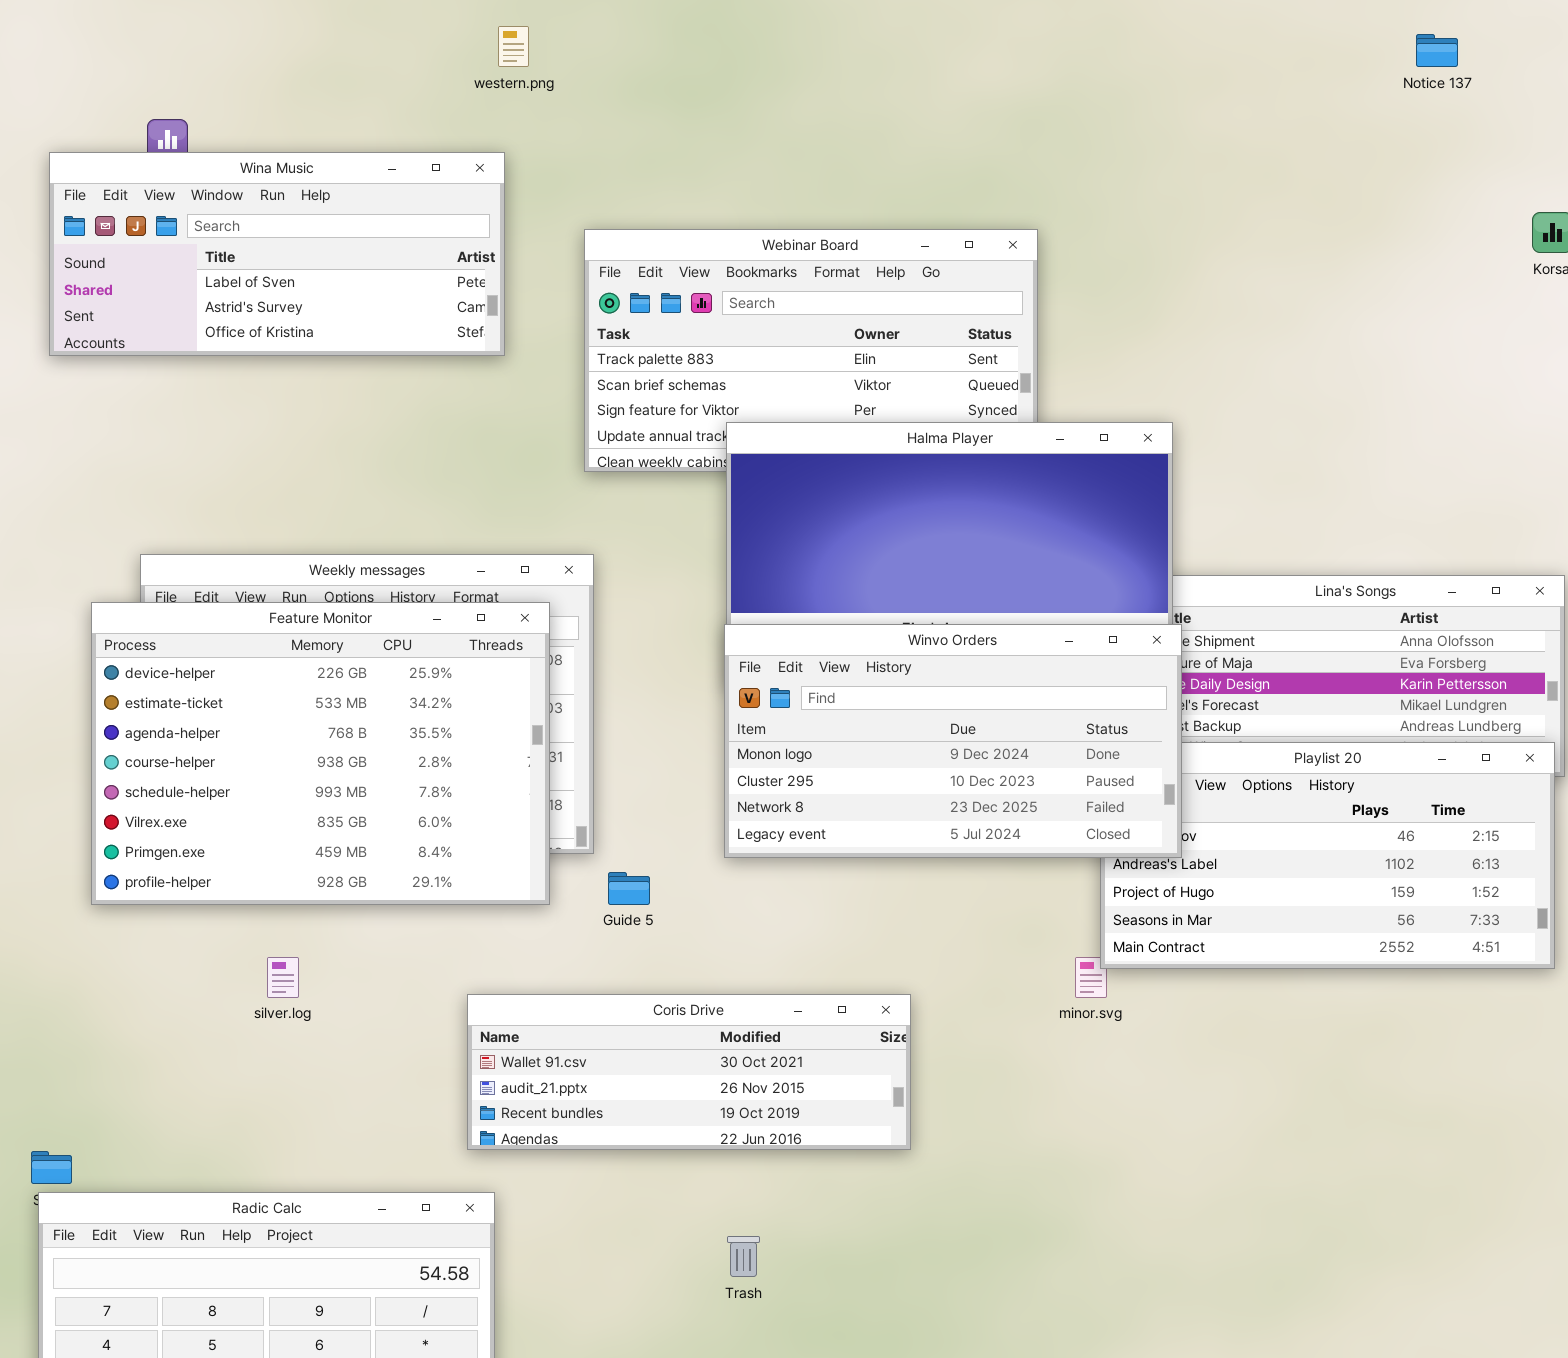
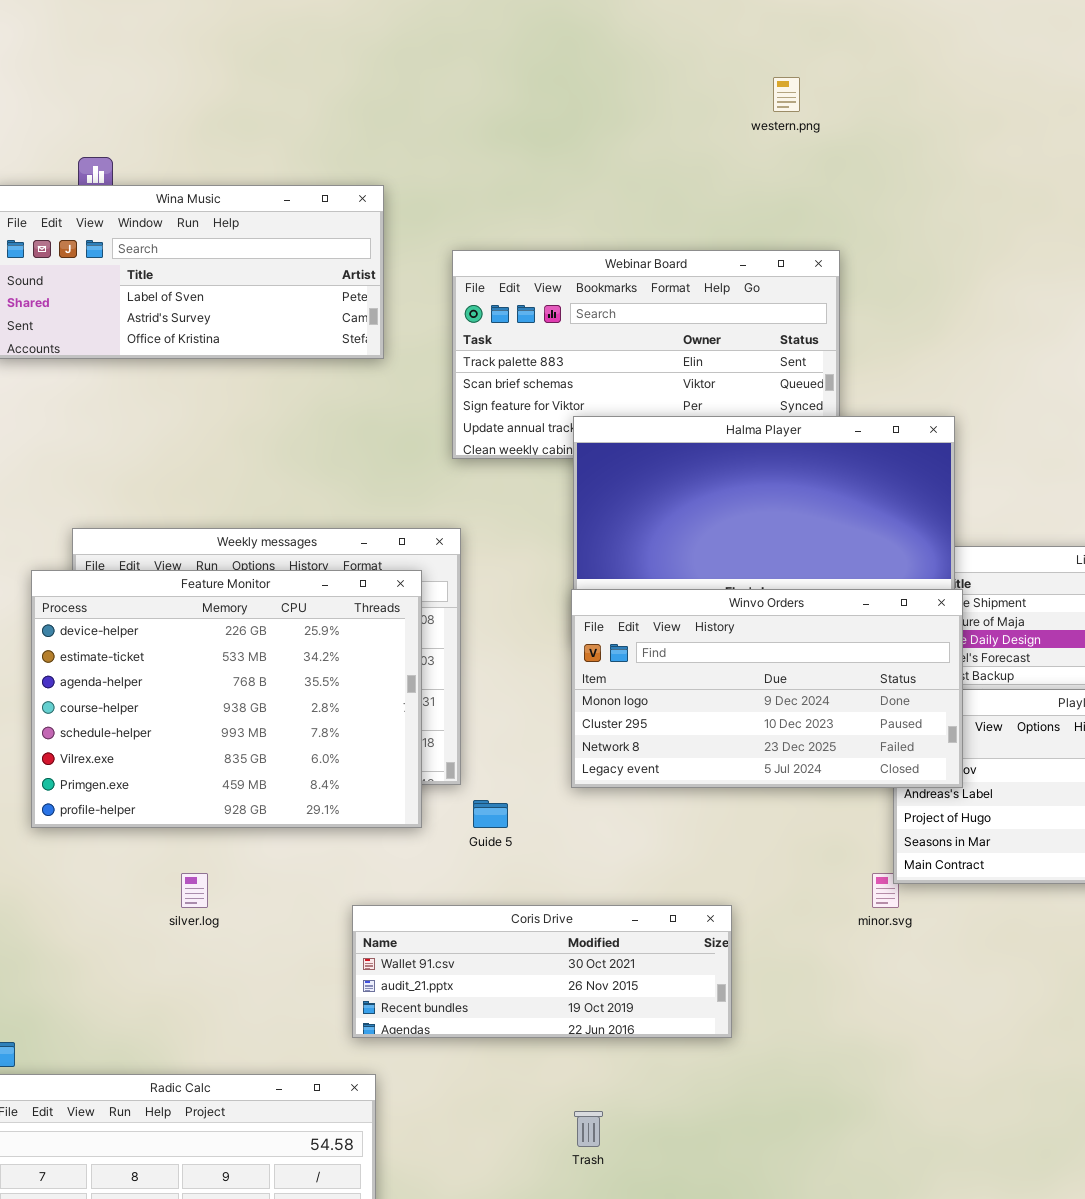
western.png: [498,26,529,67] -> [773,77,800,112], moved

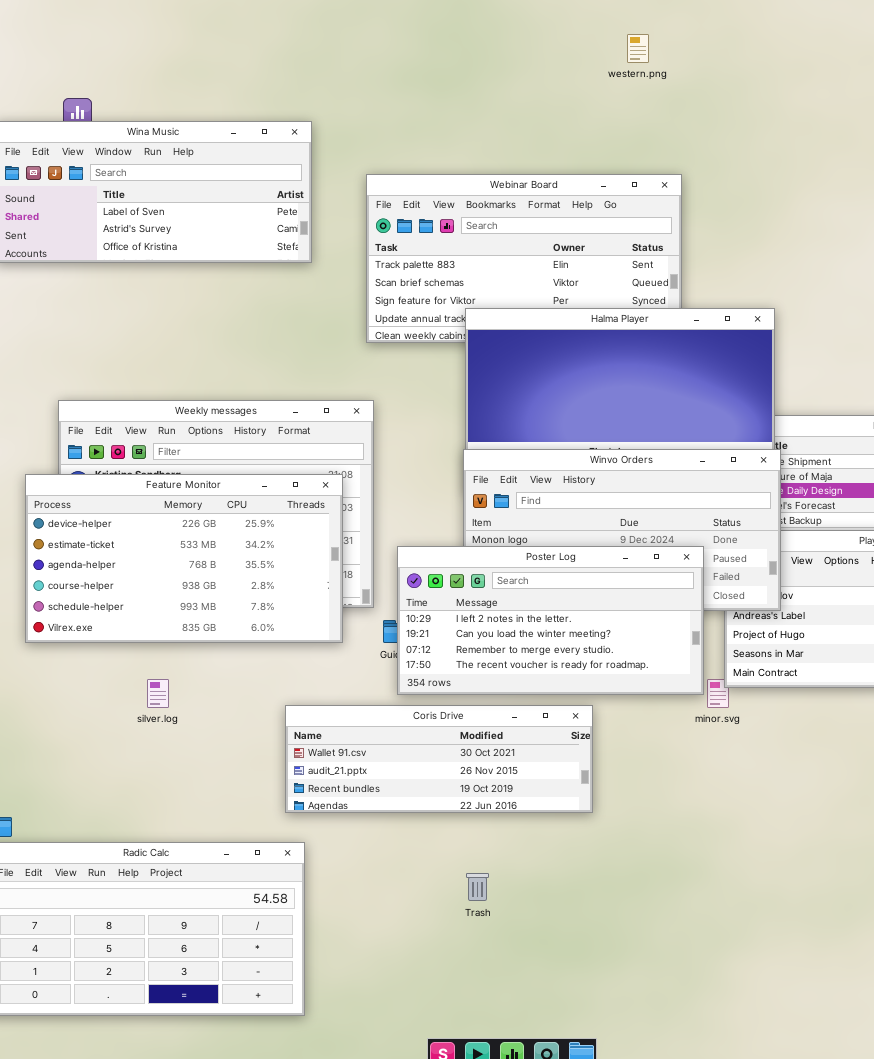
Feature Monitor: [31,570,422,828] -> [25,474,343,643], resized
Poster Log: none -> [397,546,704,695], opened

